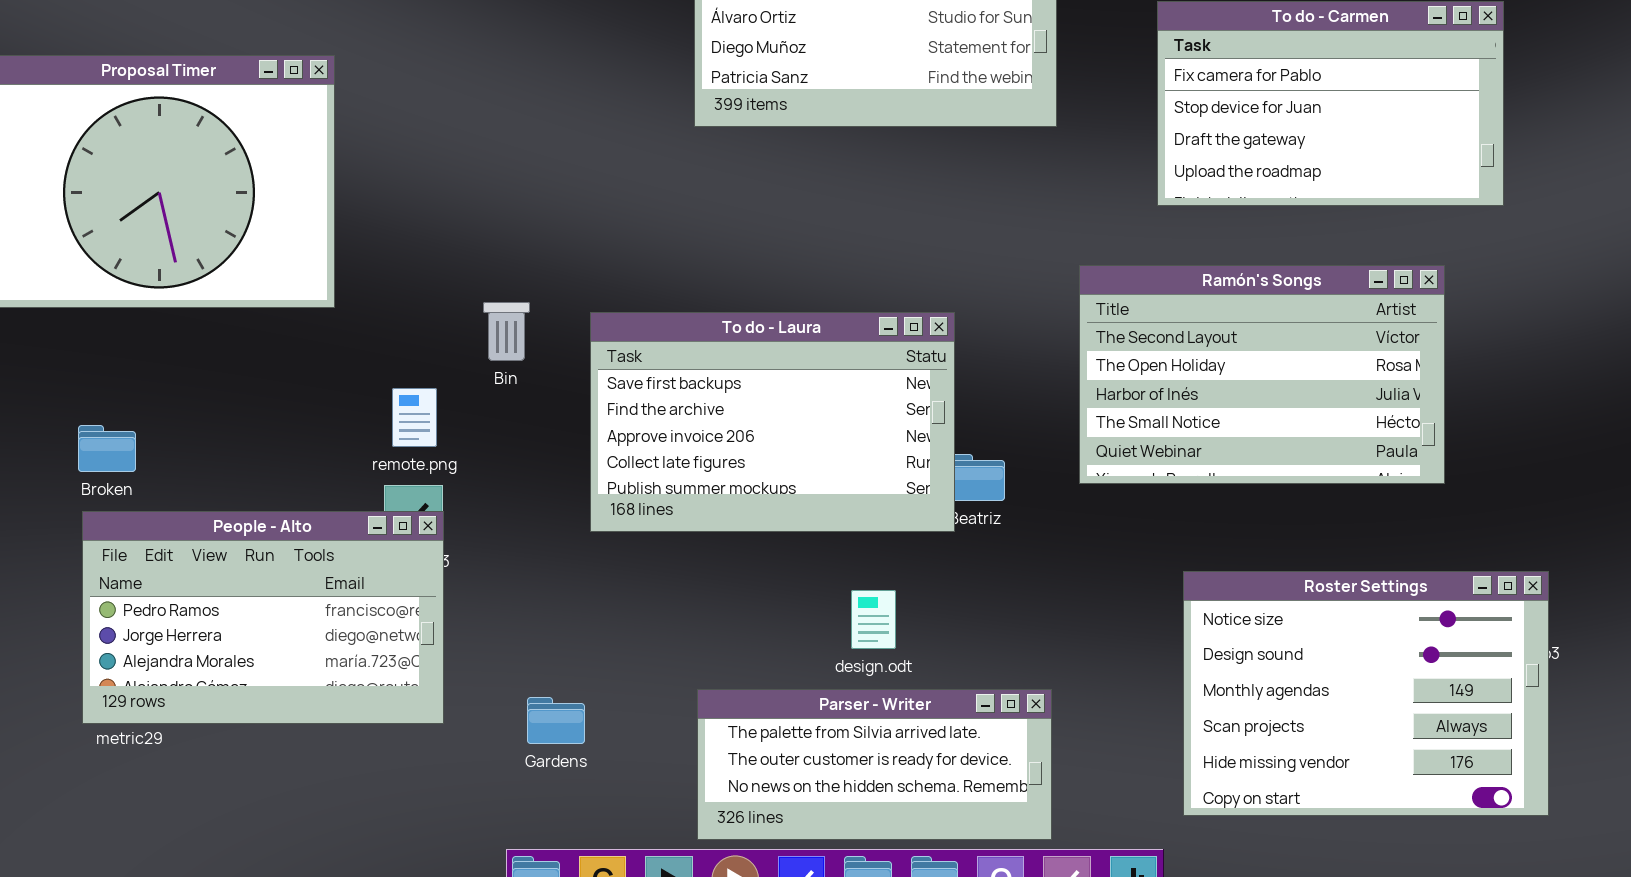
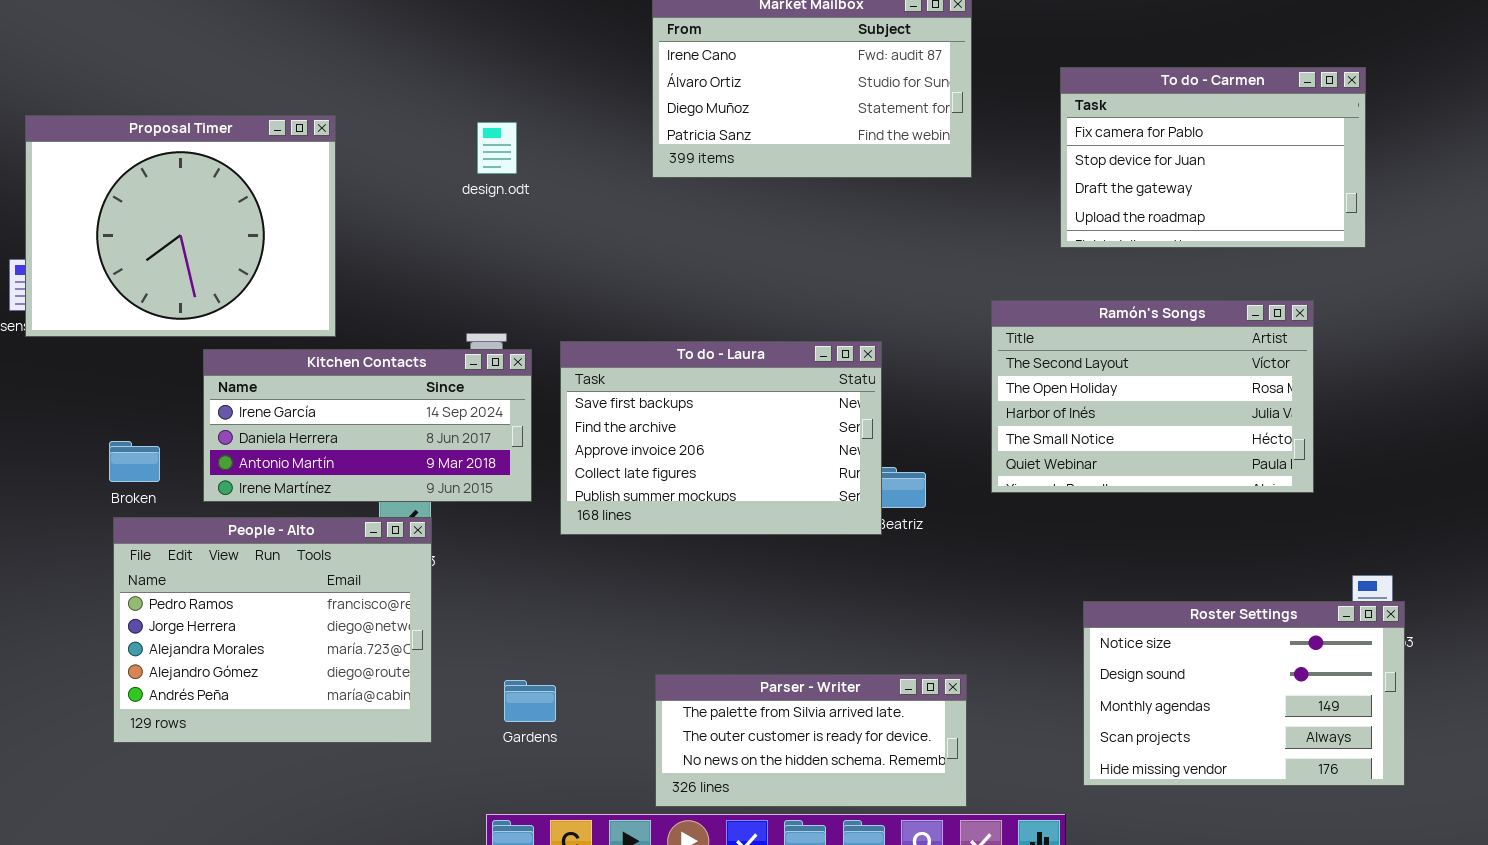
Kitchen Contacts: none -> [203,349,532,502], opened
People - Alto: [82,511,444,724] -> [113,517,432,743], resized
Roster Settings: [1183,571,1549,816] -> [1083,601,1405,786], resized
design.odt: [851,590,896,649] -> [477,122,517,174], moved

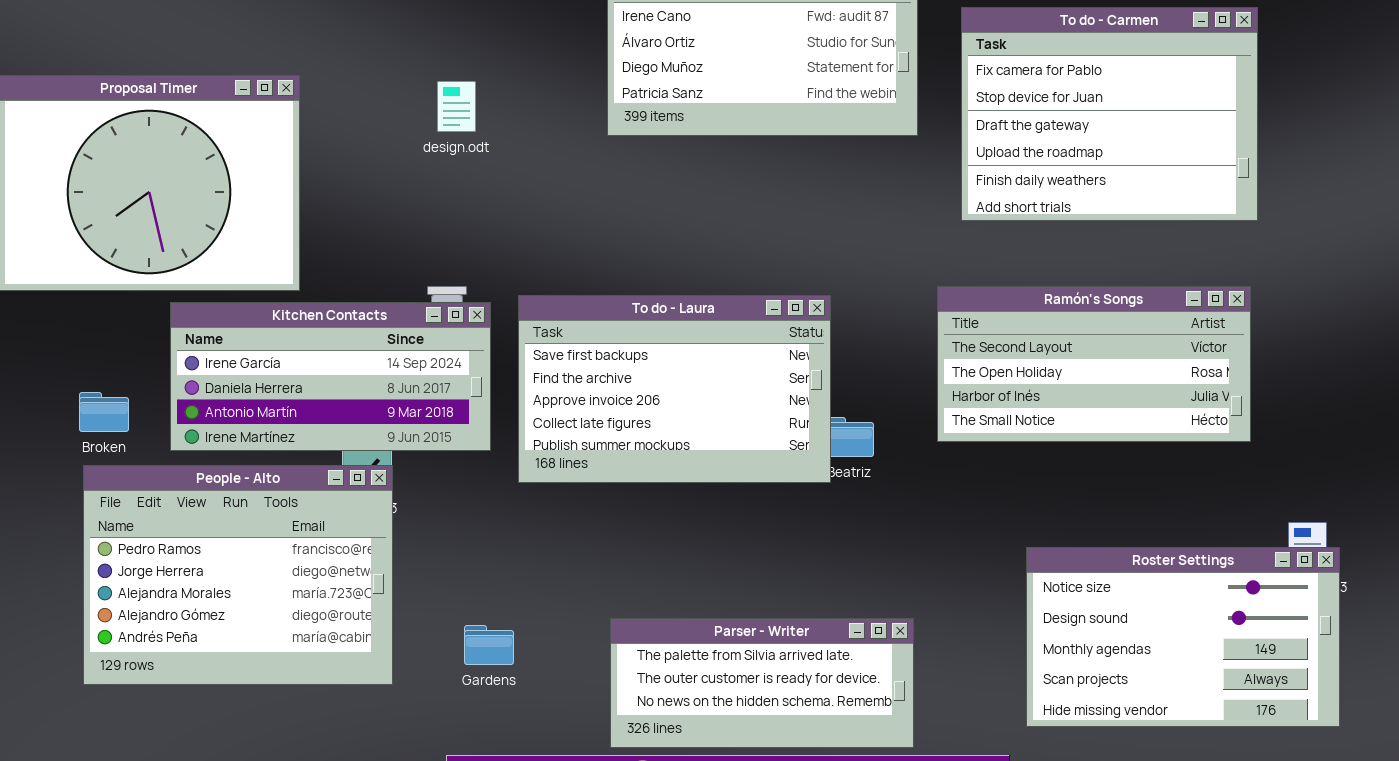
To do - Carmen: [1060,67,1366,248] -> [961,7,1258,221], moved, resized
Ramón's Songs: [991,300,1314,493] -> [937,286,1251,442], resized

